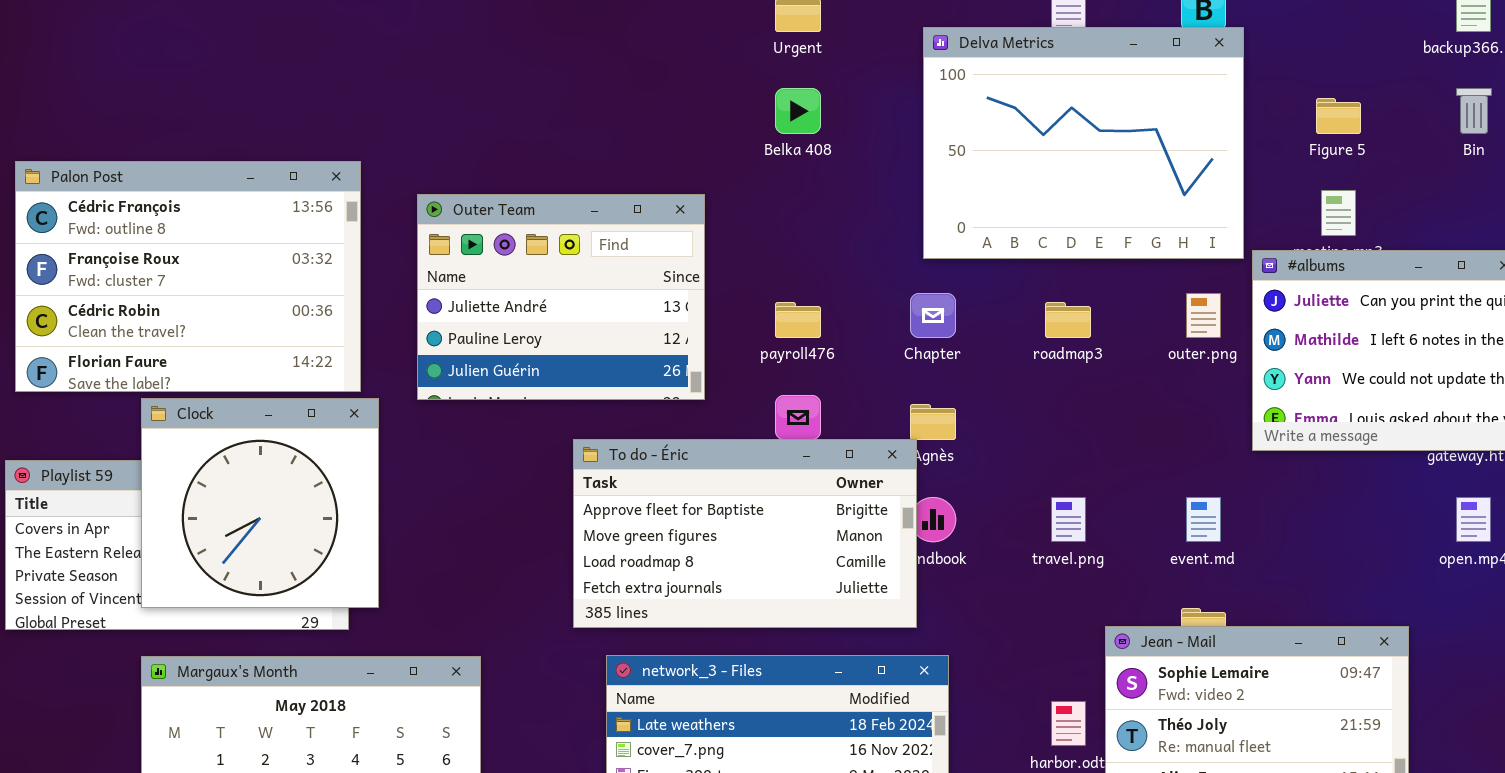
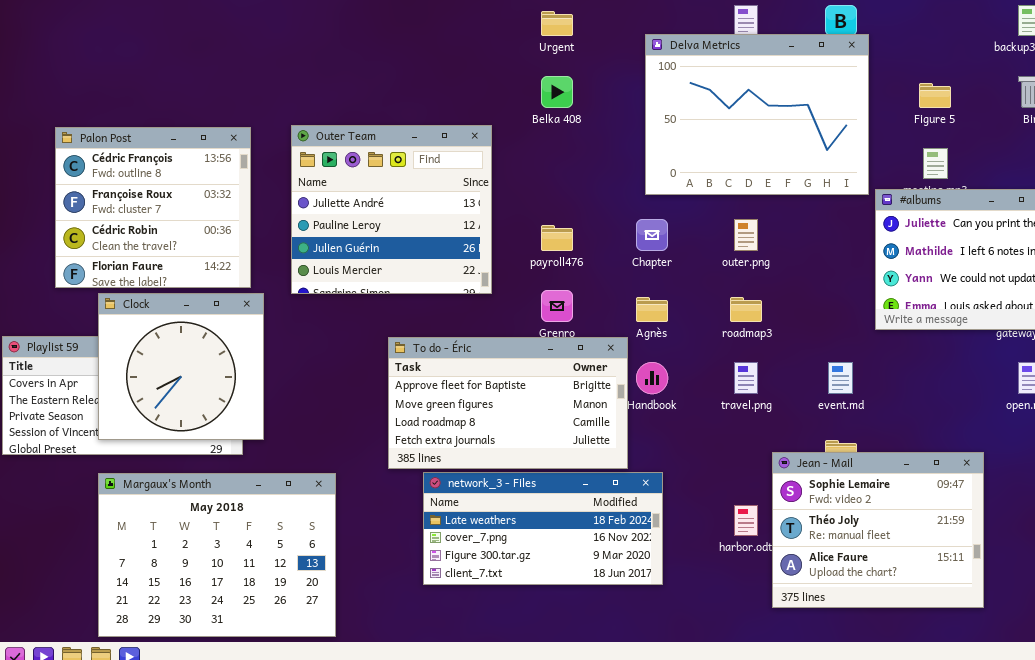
Palon Post: [15,161,361,392] -> [55,127,251,288], resized
Outer Team: [417,194,705,400] -> [291,125,492,294], resized
outer.png: [1186,293,1221,338] -> [734,219,758,251], moved
roadmap3: [1045,302,1091,338] -> [730,297,762,322], moved
To do - Éric: [573,439,917,628] -> [388,337,628,469], moved

